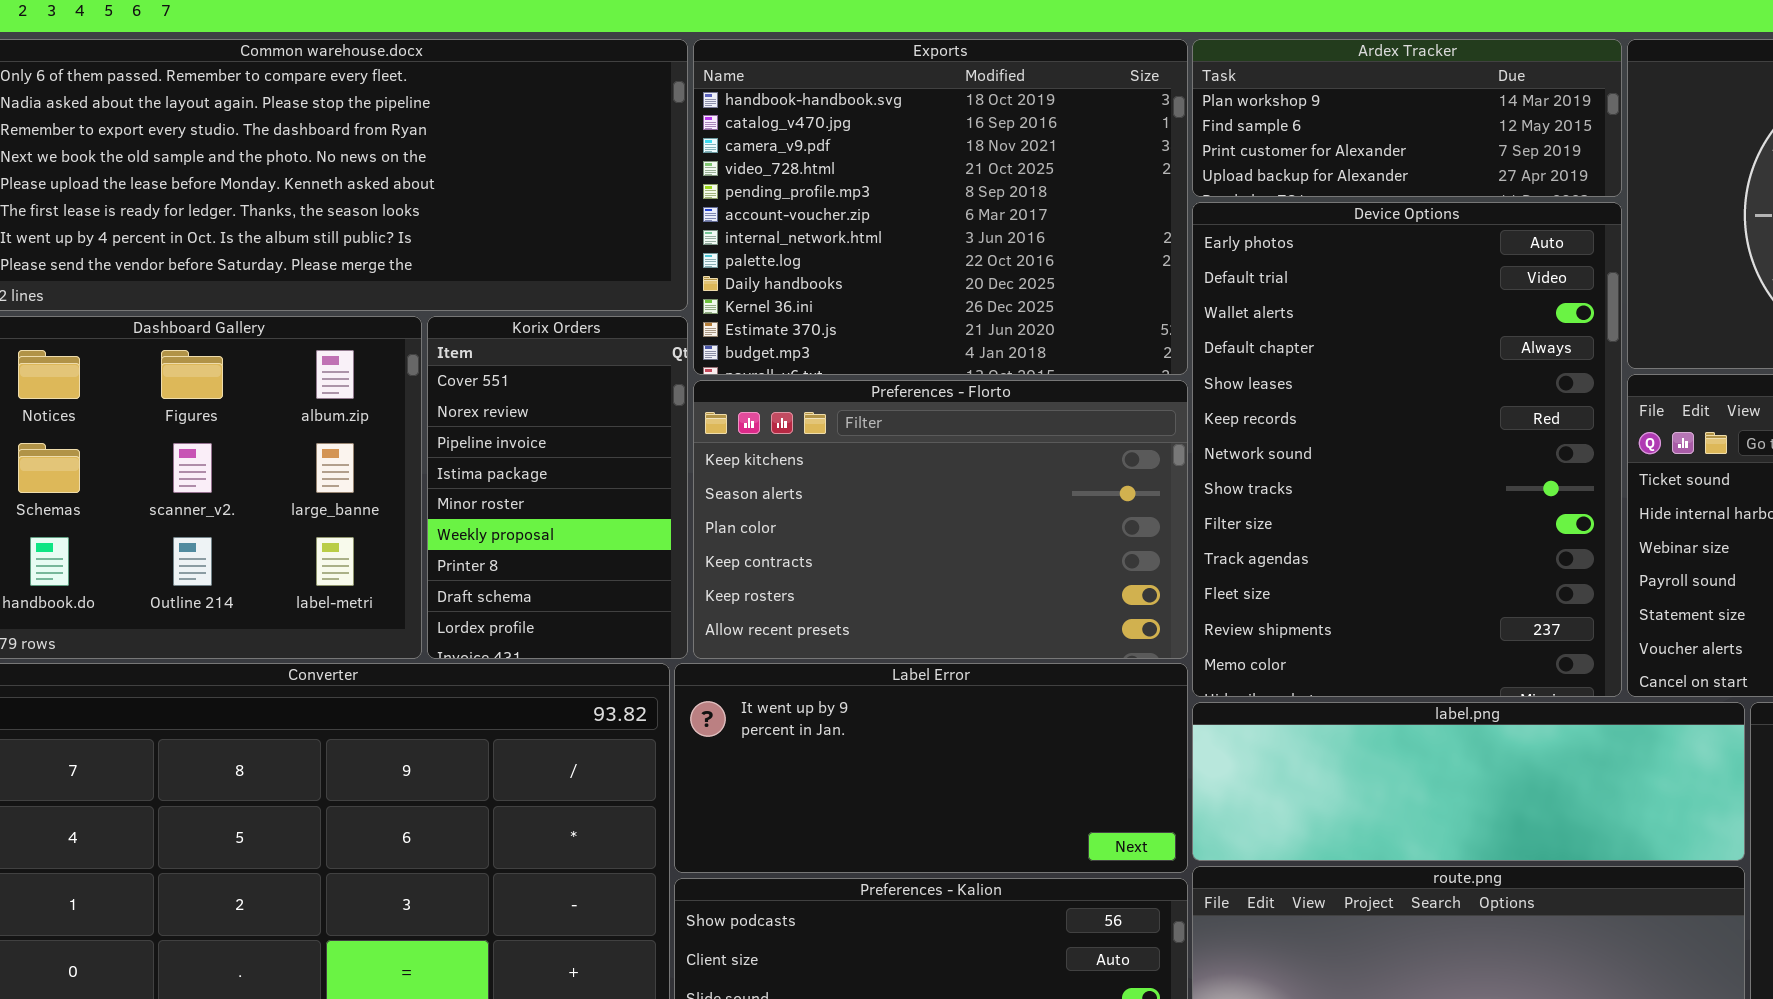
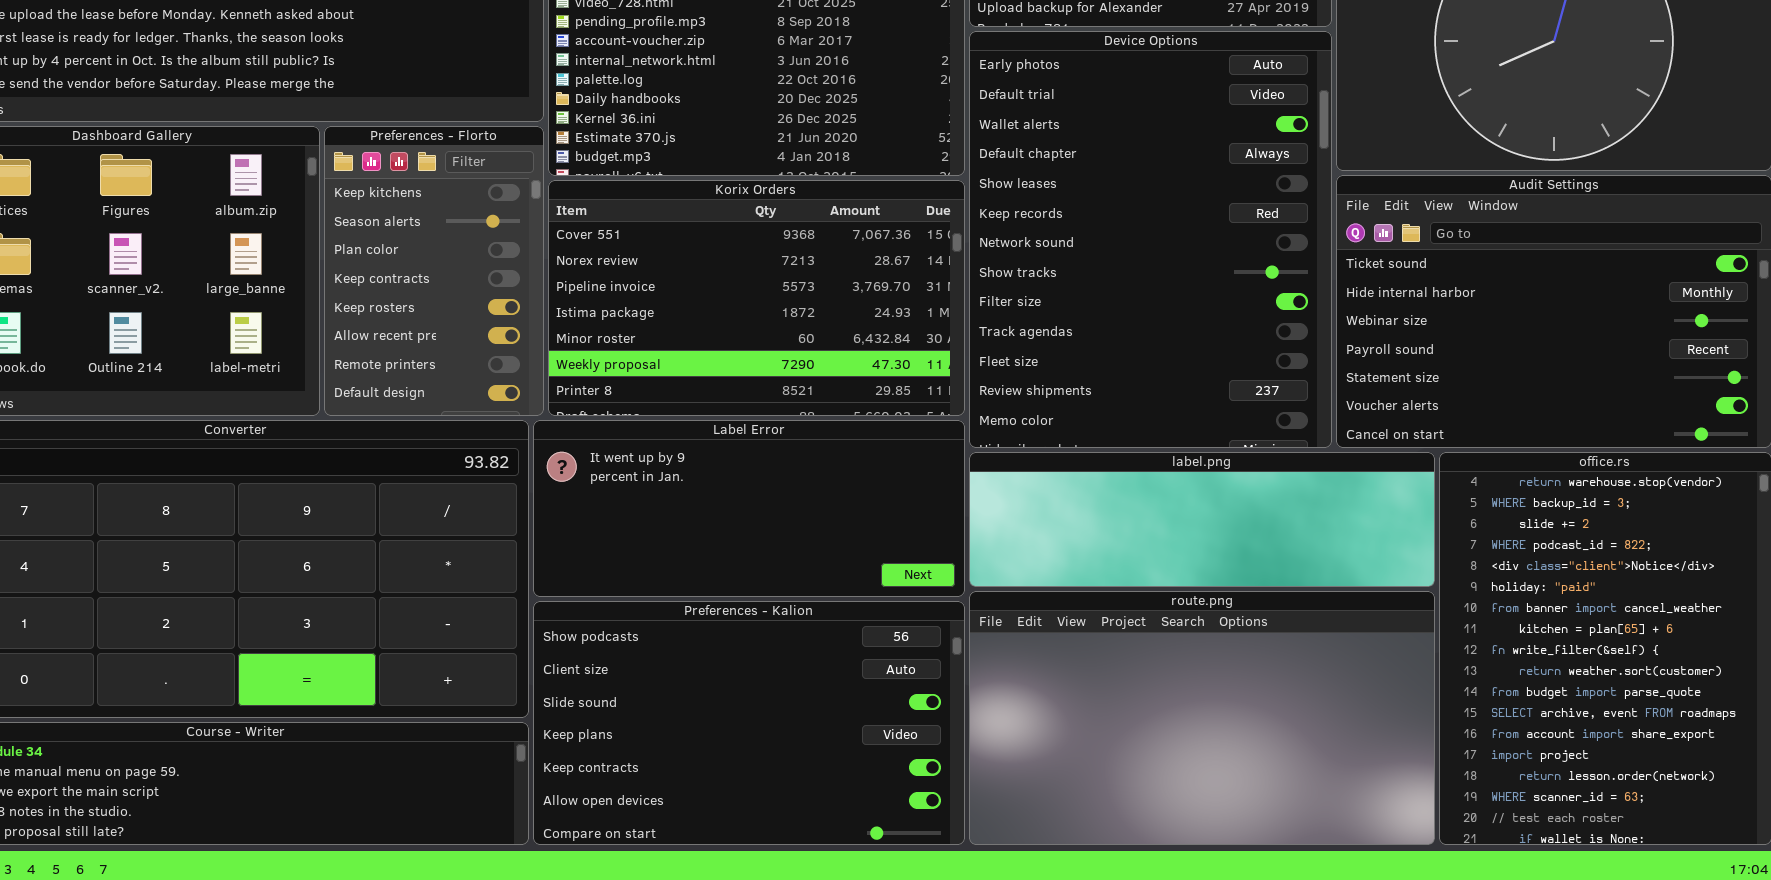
Korix Orders: [427,316,688,659] -> [548,180,965,416], moved, resized
Preferences - Florto: [693,380,1188,659] -> [324,126,544,416], moved, resized

